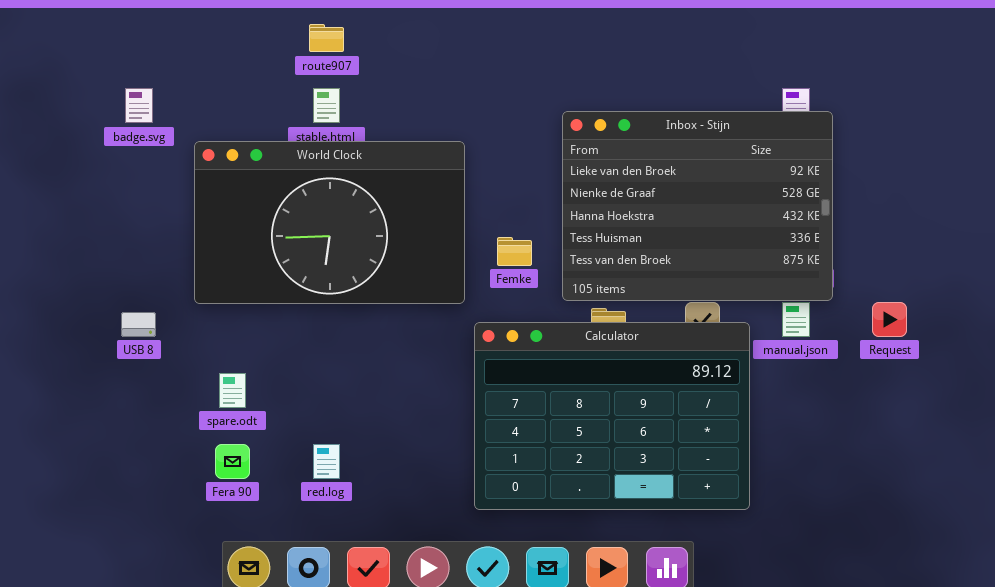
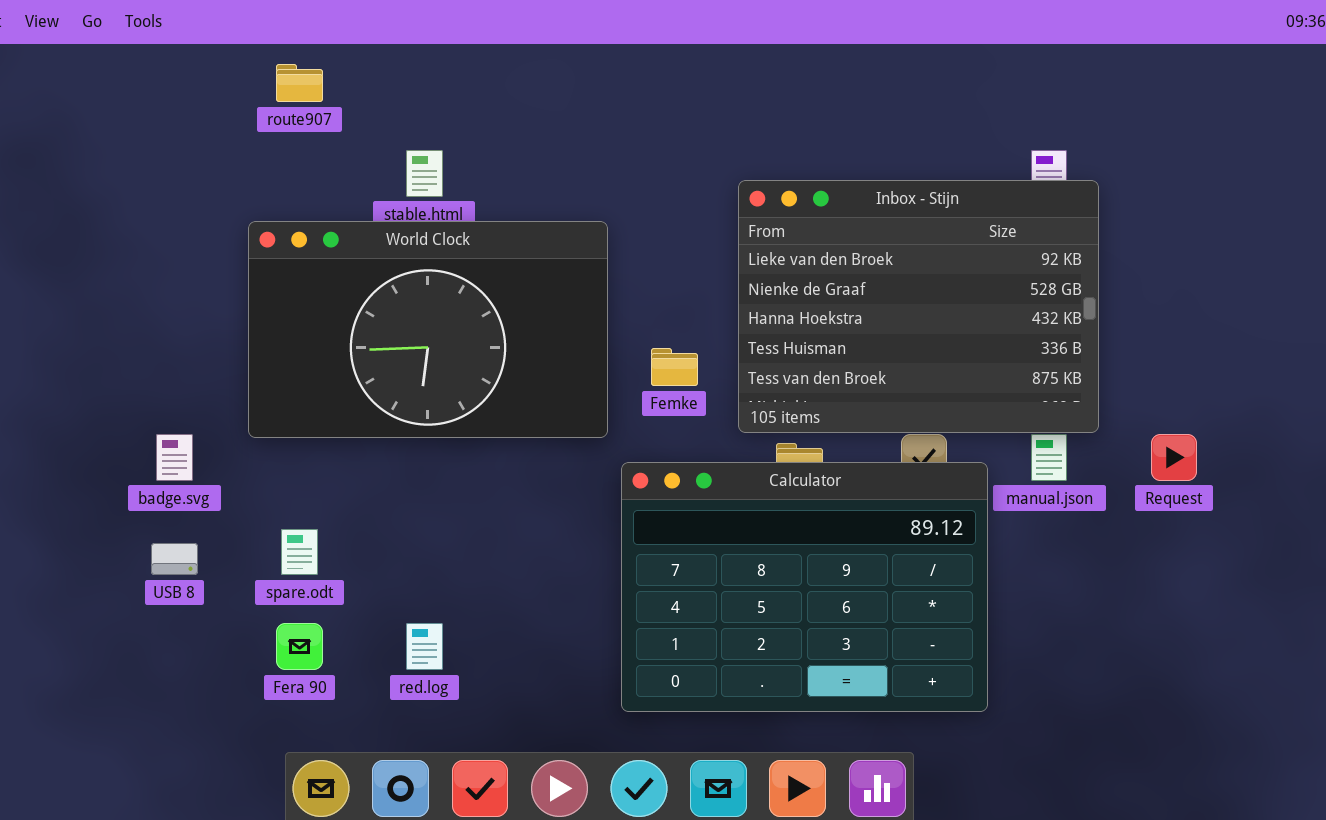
route907: [309,24,344,52] -> [276,64,323,102], moved
badge.svg: [125,88,153,123] -> [156,434,193,481], moved
USB 8: [121,312,156,337] -> [151,543,198,575], moved

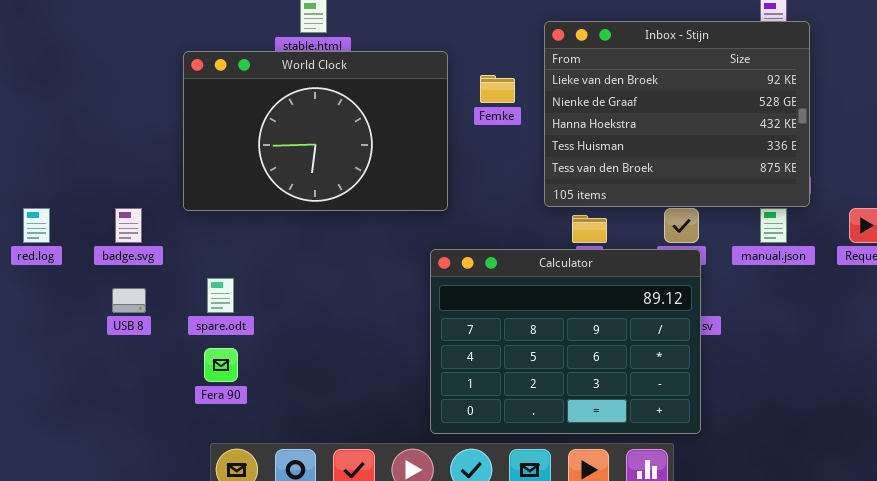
Femke: [651,348,698,386] -> [480,75,515,103], moved
Calculator: [621,462,988,712] -> [430,249,701,434], moved
red.log: [406,623,443,670] -> [23,208,50,243], moved

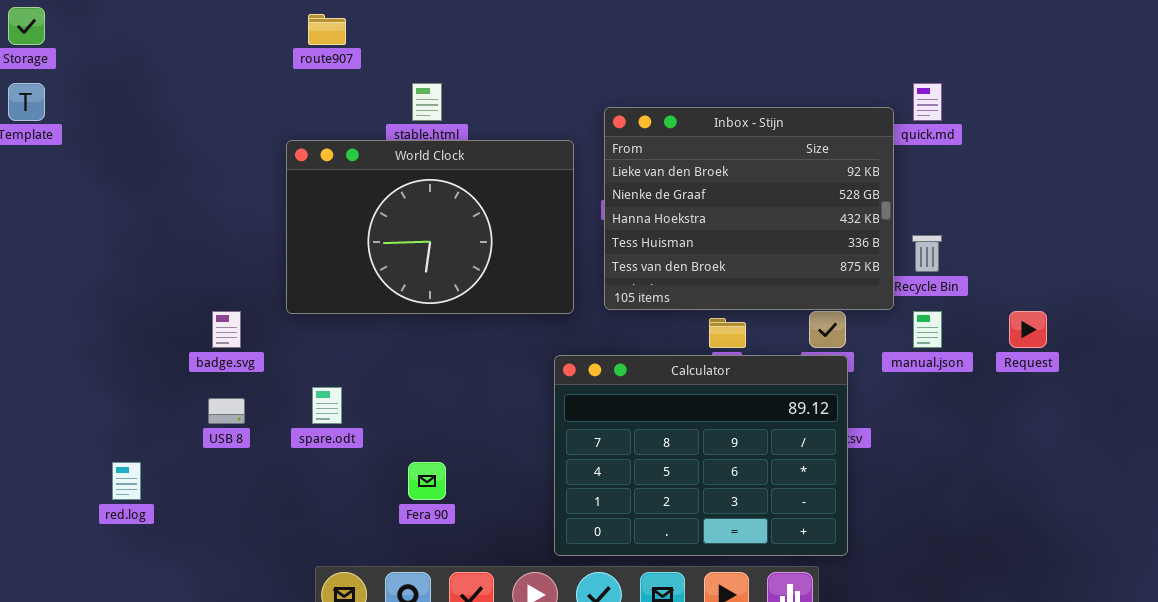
Inbox - Stijn: [544,21,810,207] -> [604,107,894,310], moved
red.log: [23,208,50,243] -> [112,462,141,500], moved
Fera 90: [204,348,238,382] -> [408,462,446,500], moved

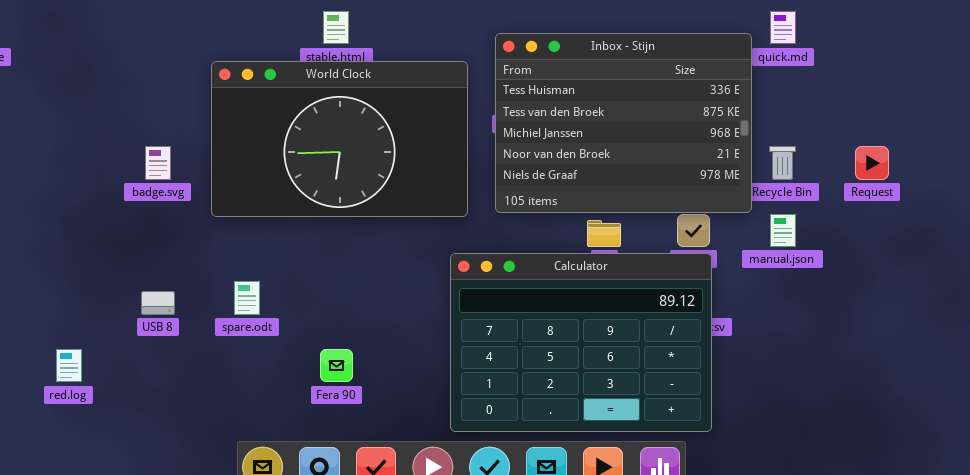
Inbox - Stijn: [604,107,894,310] -> [495,33,752,213], scrolled down 3 rows
badge.svg: [212,311,241,348] -> [145,146,171,180], moved
Request: [1009,311,1047,348] -> [855,146,889,180], moved

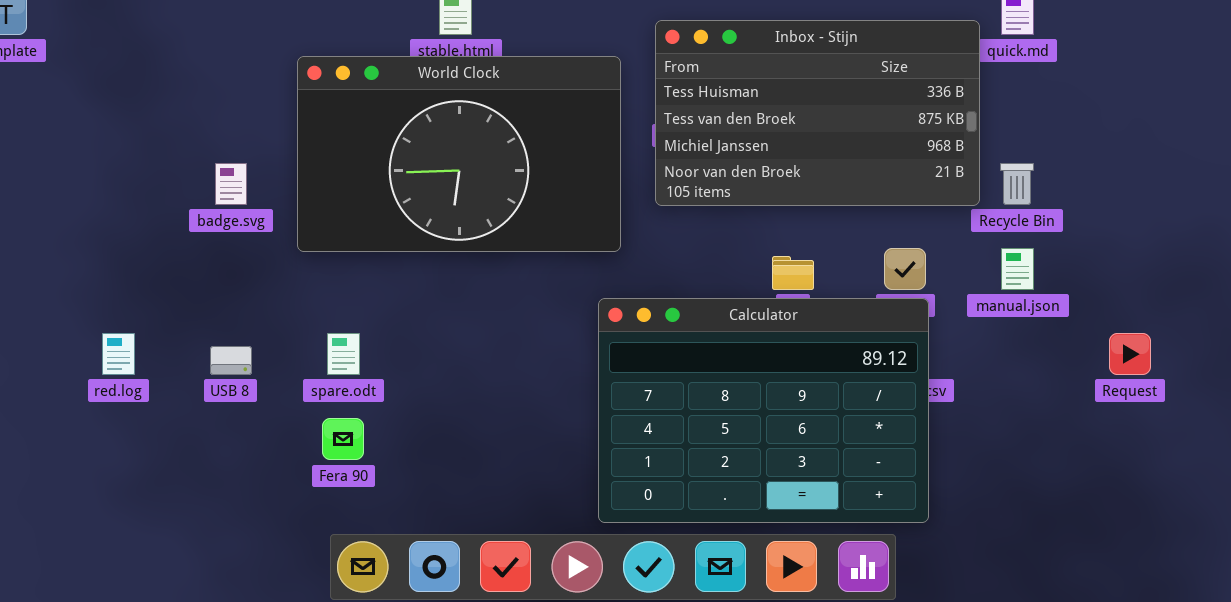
Inbox - Stijn: [495,33,752,213] -> [655,20,980,206], resized
Request: [855,146,889,180] -> [1109,333,1151,375], moved
red.log: [56,349,82,382] -> [102,333,135,375], moved
Fera 90: [320,349,353,382] -> [322,418,364,460], moved

